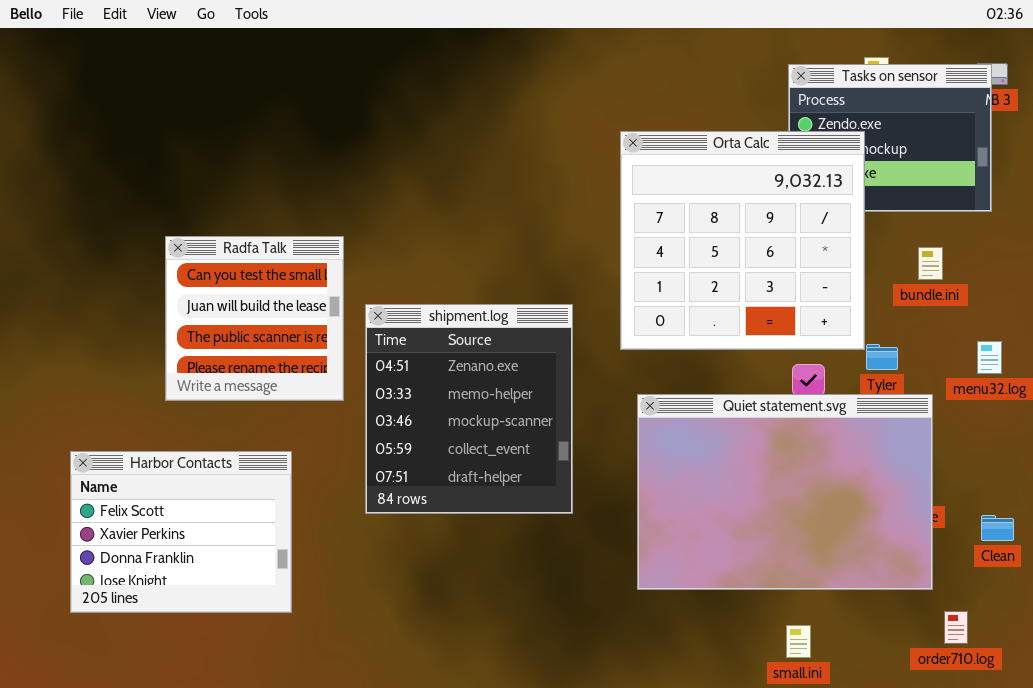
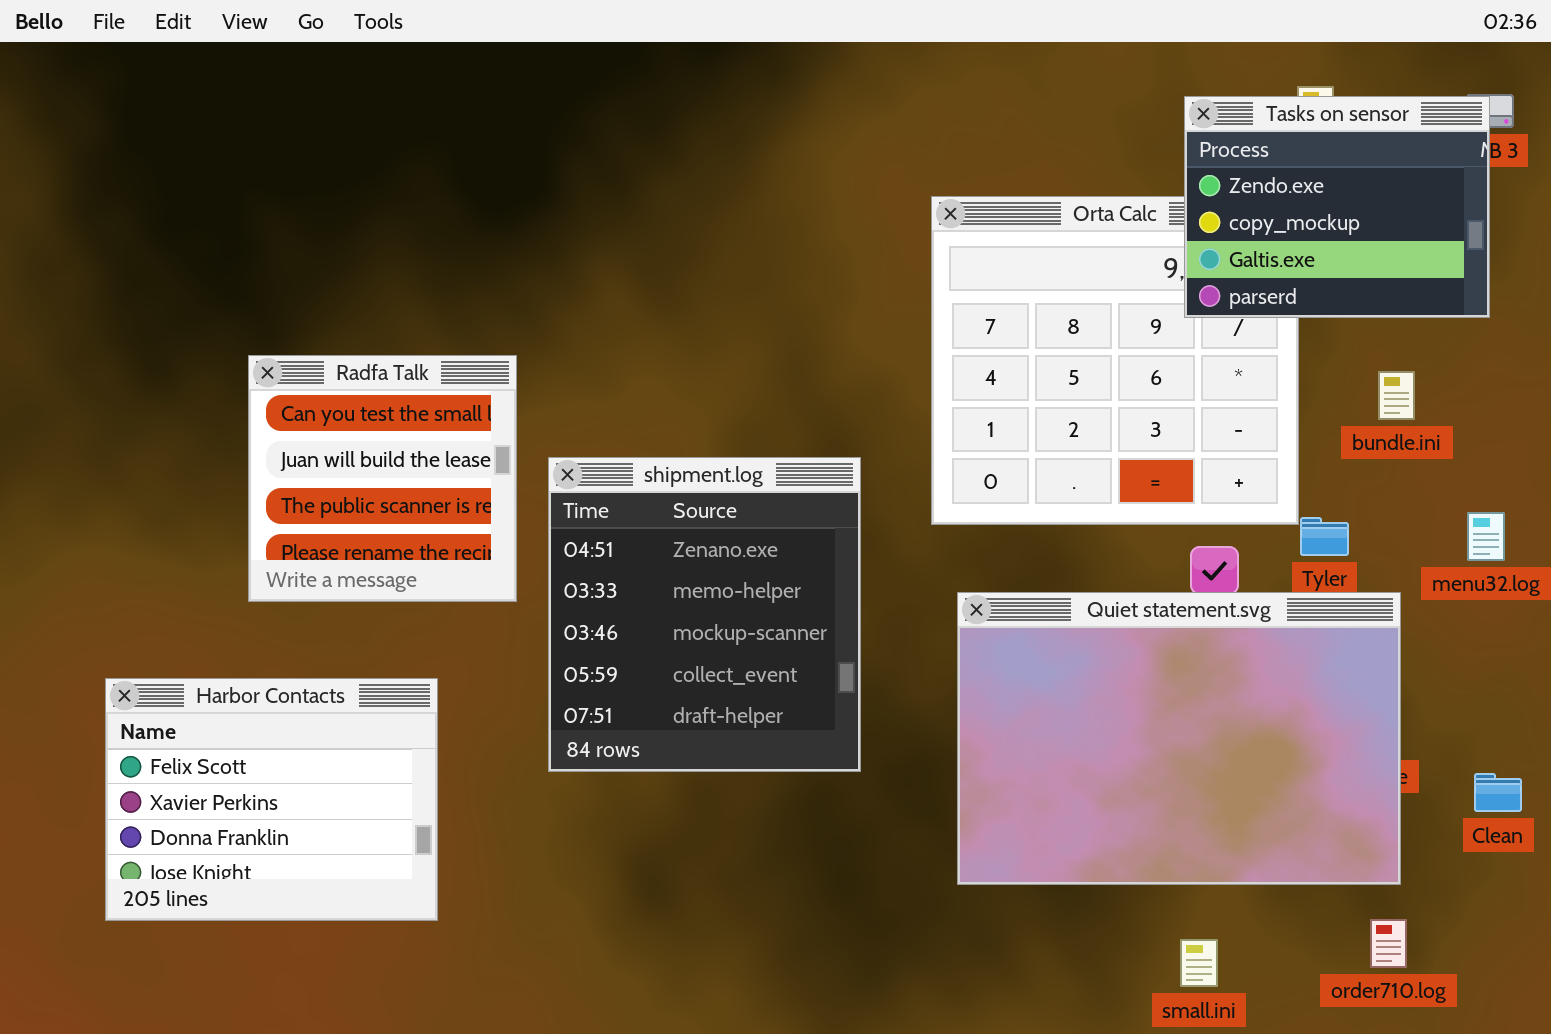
Tasks on sensor: [788,64,992,212] -> [1184,96,1490,318], raised
order710.log: [944,611,968,644] -> [1370,919,1407,968], moved

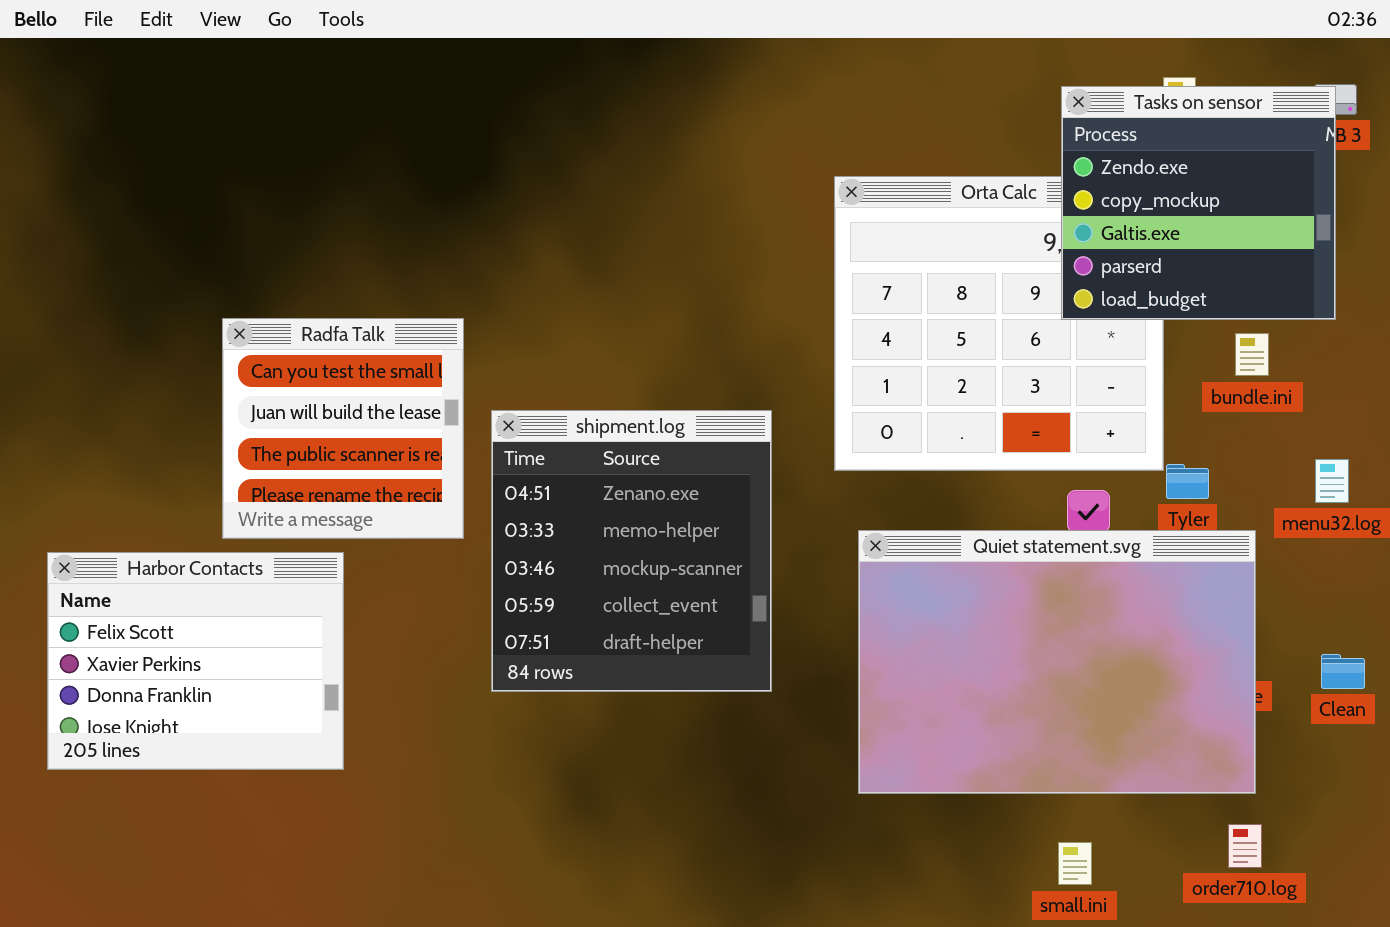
Tasks on sensor: [1184,96,1490,318] -> [1061,86,1336,320], resized
Harbor Contacts: [105,678,438,921] -> [47,552,344,770], moved
Clean: [1474,773,1522,812] -> [1321,654,1365,689], moved

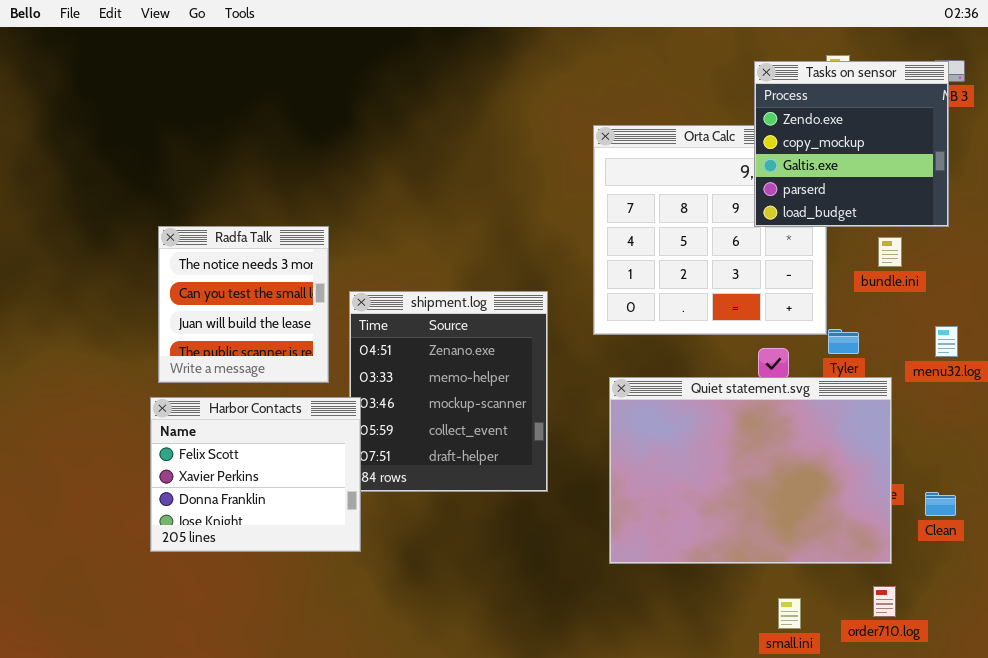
Radfa Talk: [222,318,464,539] -> [158,226,329,383], scrolled up 1 row
Harbor Contacts: [47,552,344,770] -> [150,397,361,552], moved
Clean: [1321,654,1365,689] -> [925,492,956,516], moved
small.ini: [1058,842,1092,885] -> [778,598,801,629], moved

